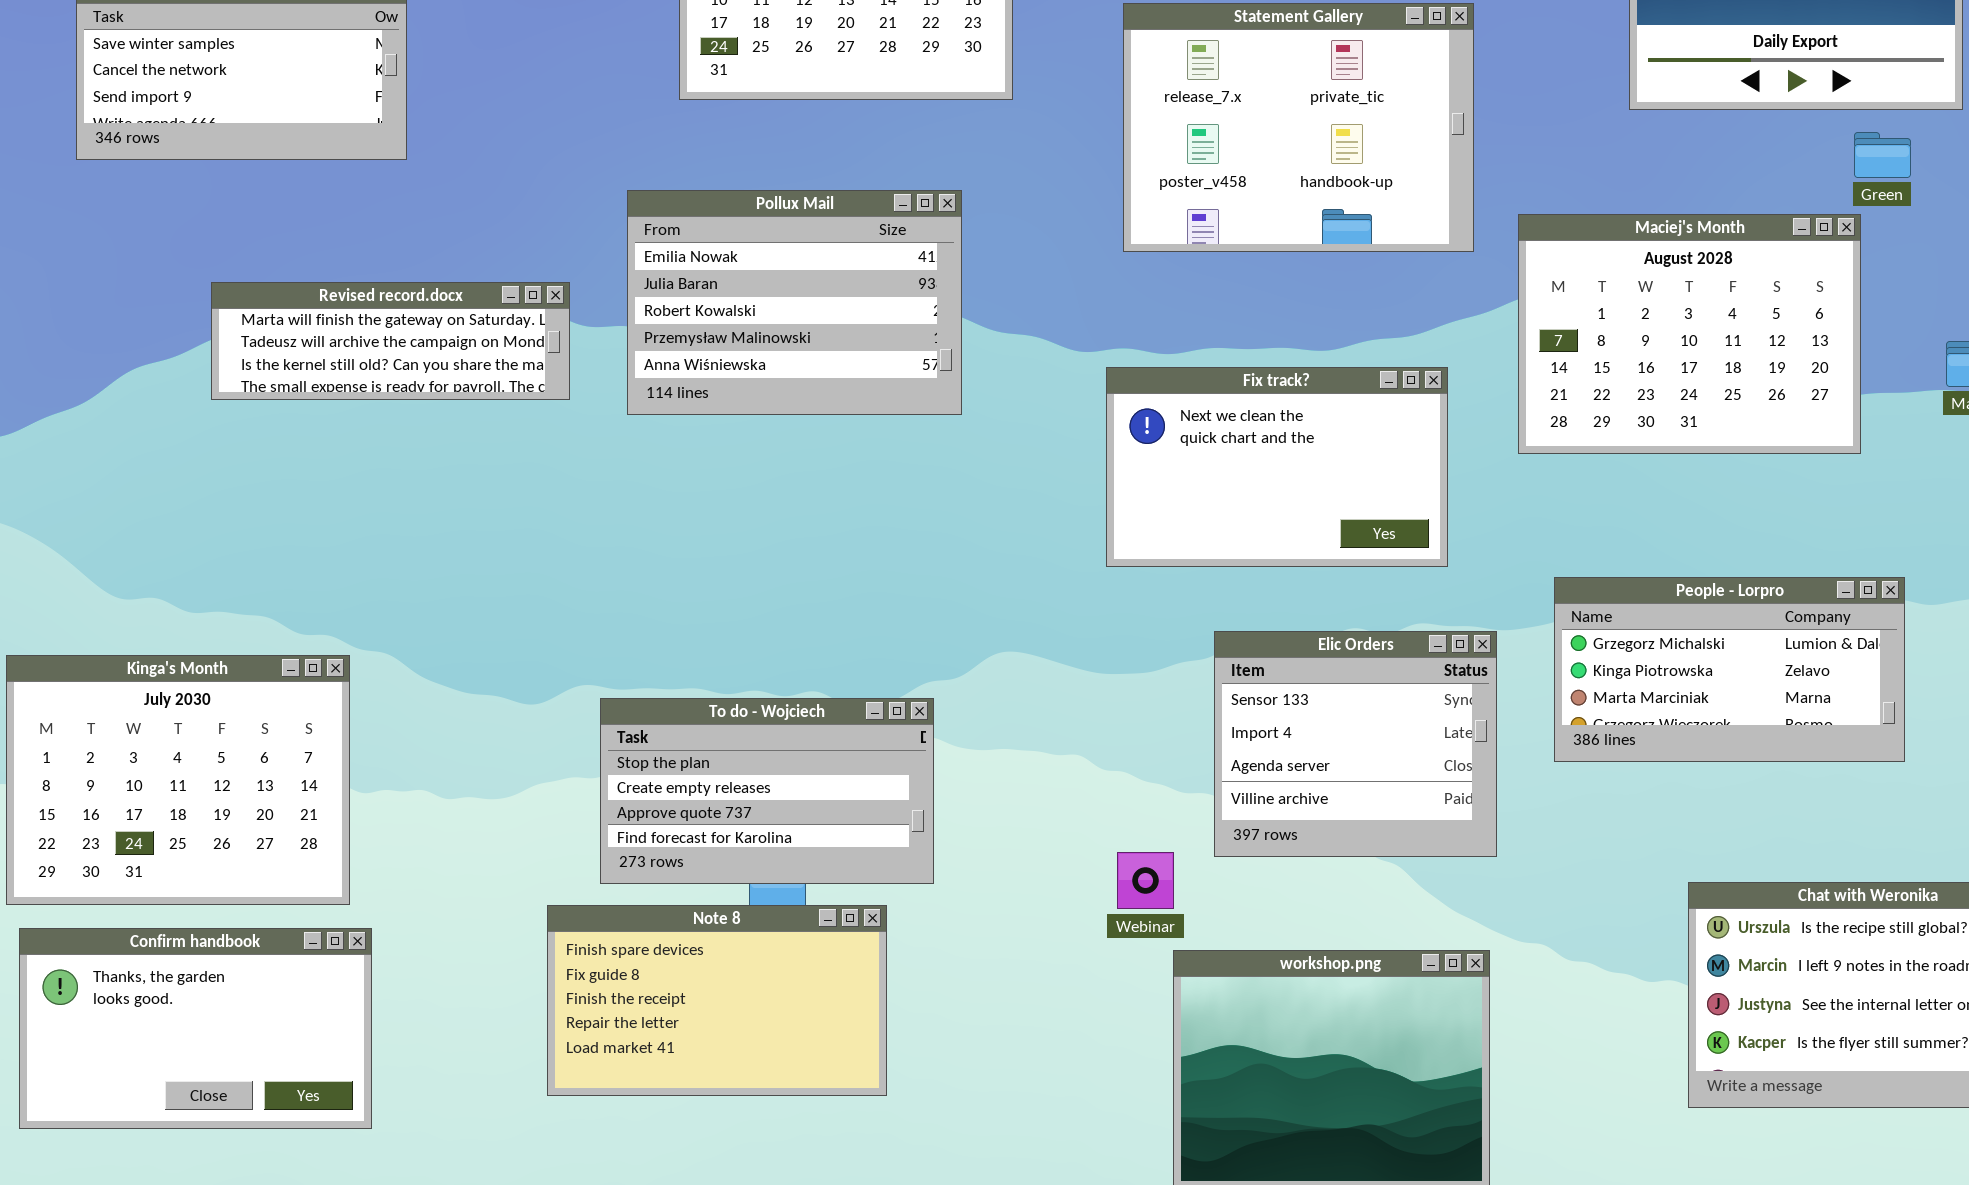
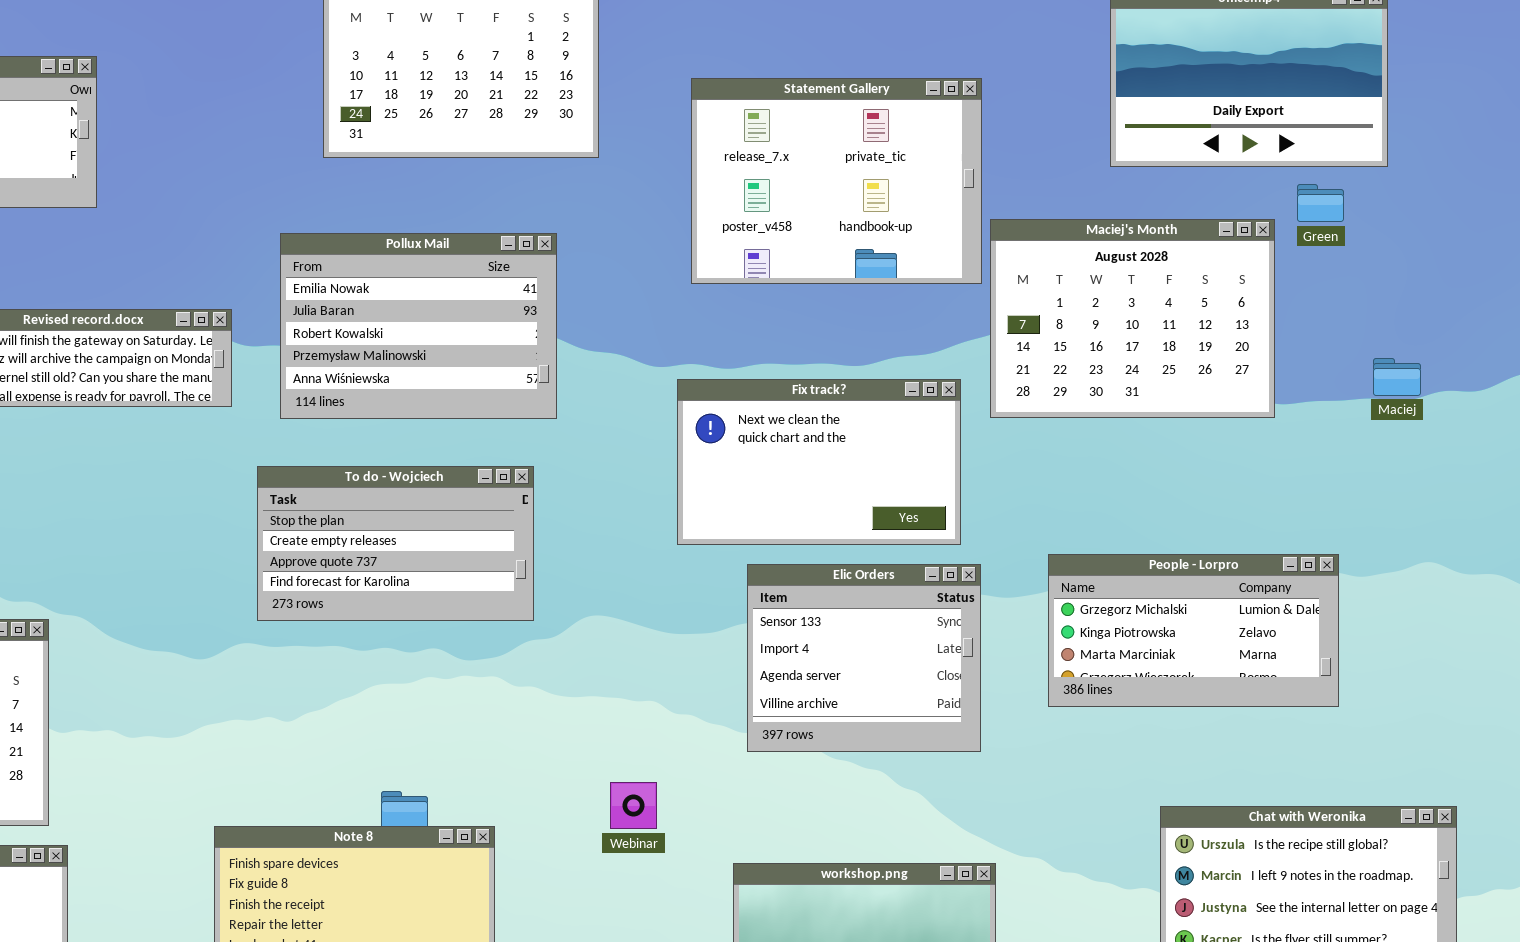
Maciej's Month: [1518,214,1861,454] -> [990,219,1275,418], moved
Elic Orders: [1214,631,1497,857] -> [747,564,981,752], moved
To do - Wojciech: [600,698,934,884] -> [257,466,534,621], moved
Webinar: [1117,852,1174,909] -> [610,782,657,829], moved

